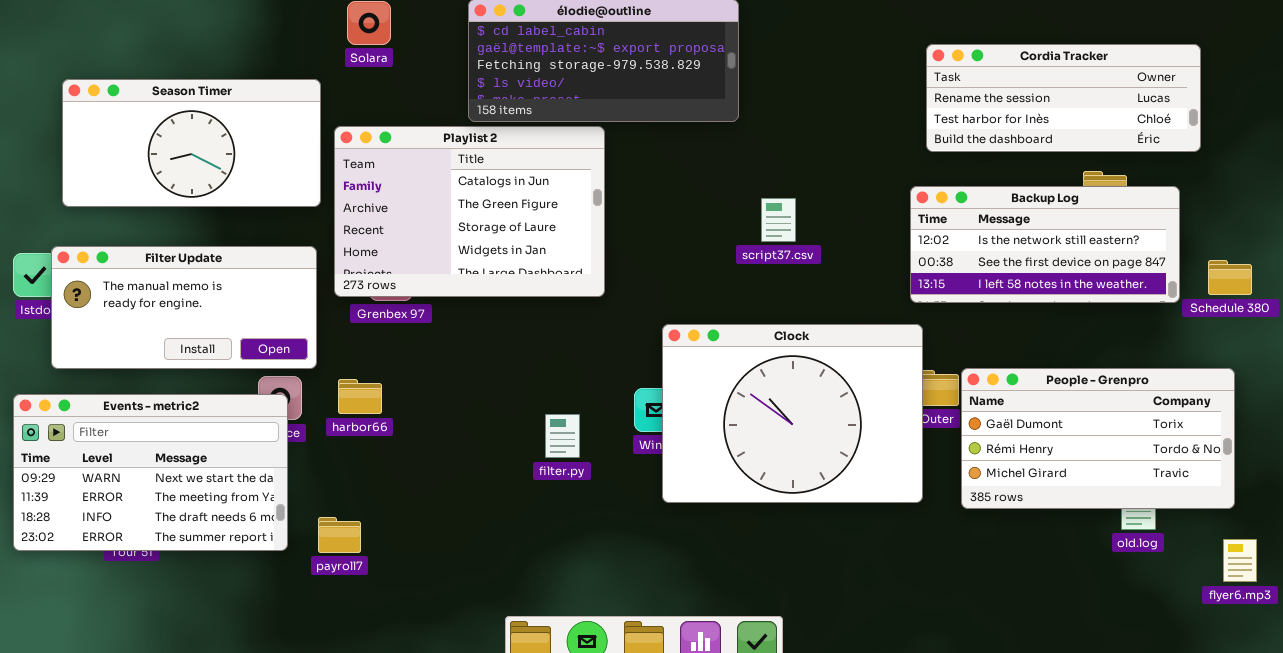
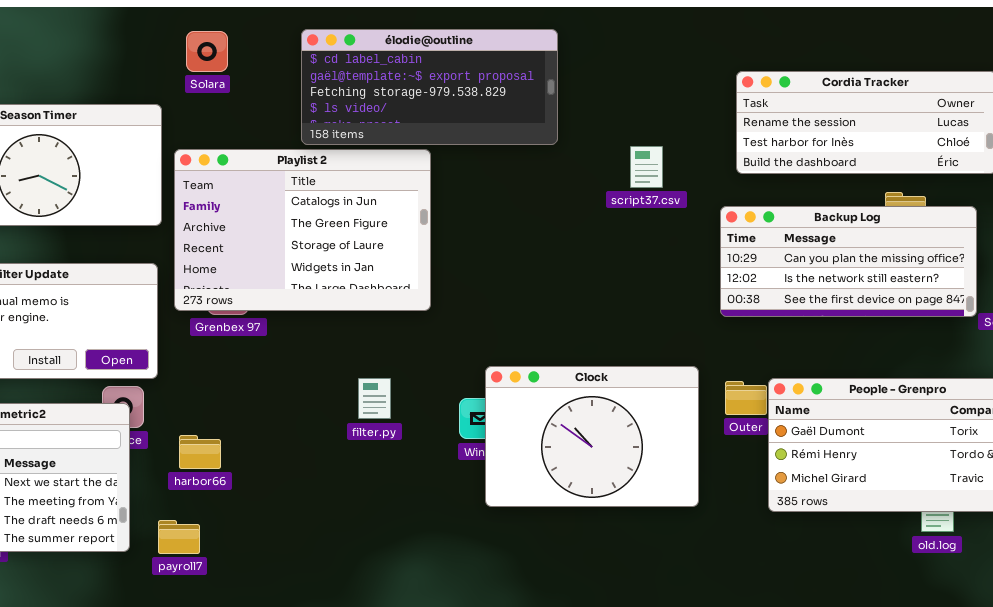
Backup Log: [910,186,1180,303] -> [720,206,977,317], scrolled up 1 row
script37.csv: [761,198,796,242] -> [630,146,663,188], moved
Clock: [662,324,923,503] -> [485,366,699,507], resized
harbor66: [338,379,382,414] -> [179,435,221,469], moved
filter.py: [545,414,580,458] -> [358,378,391,419], moved

